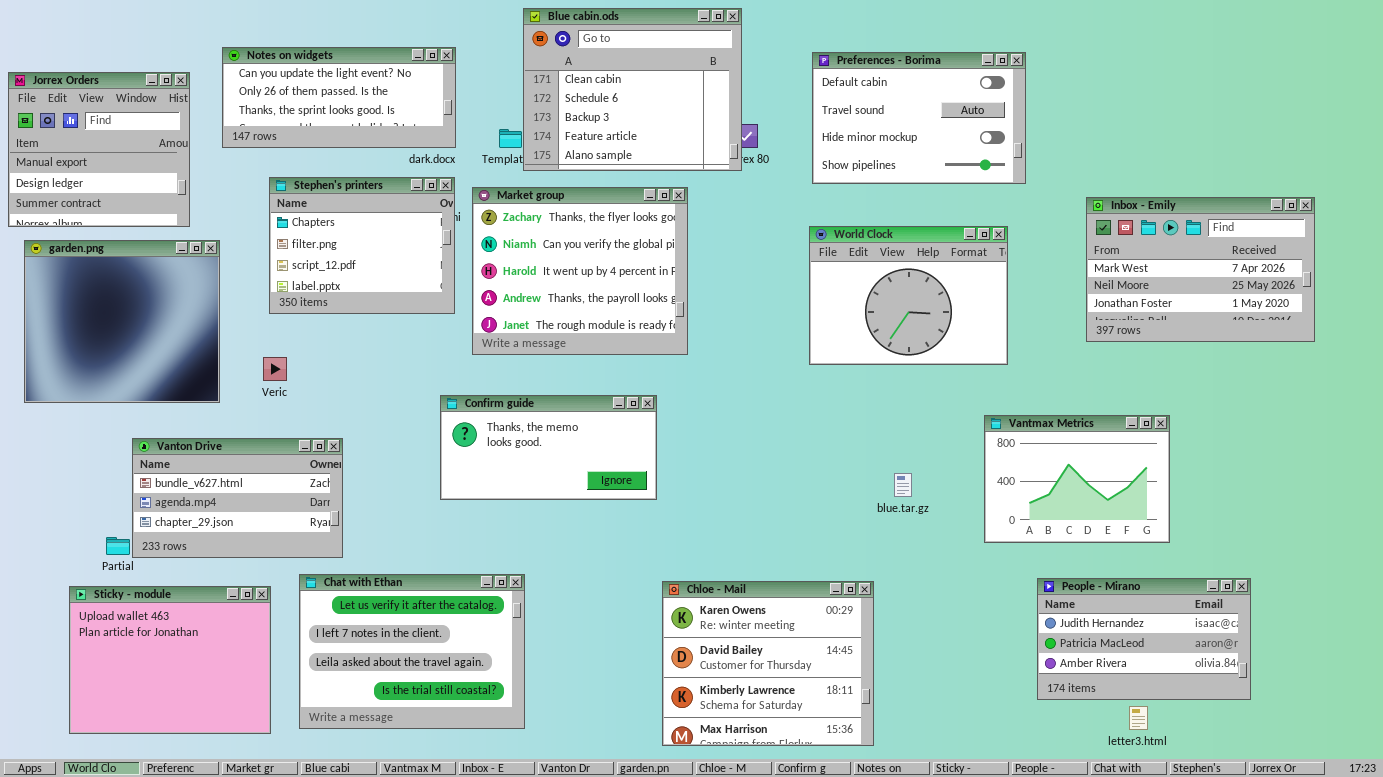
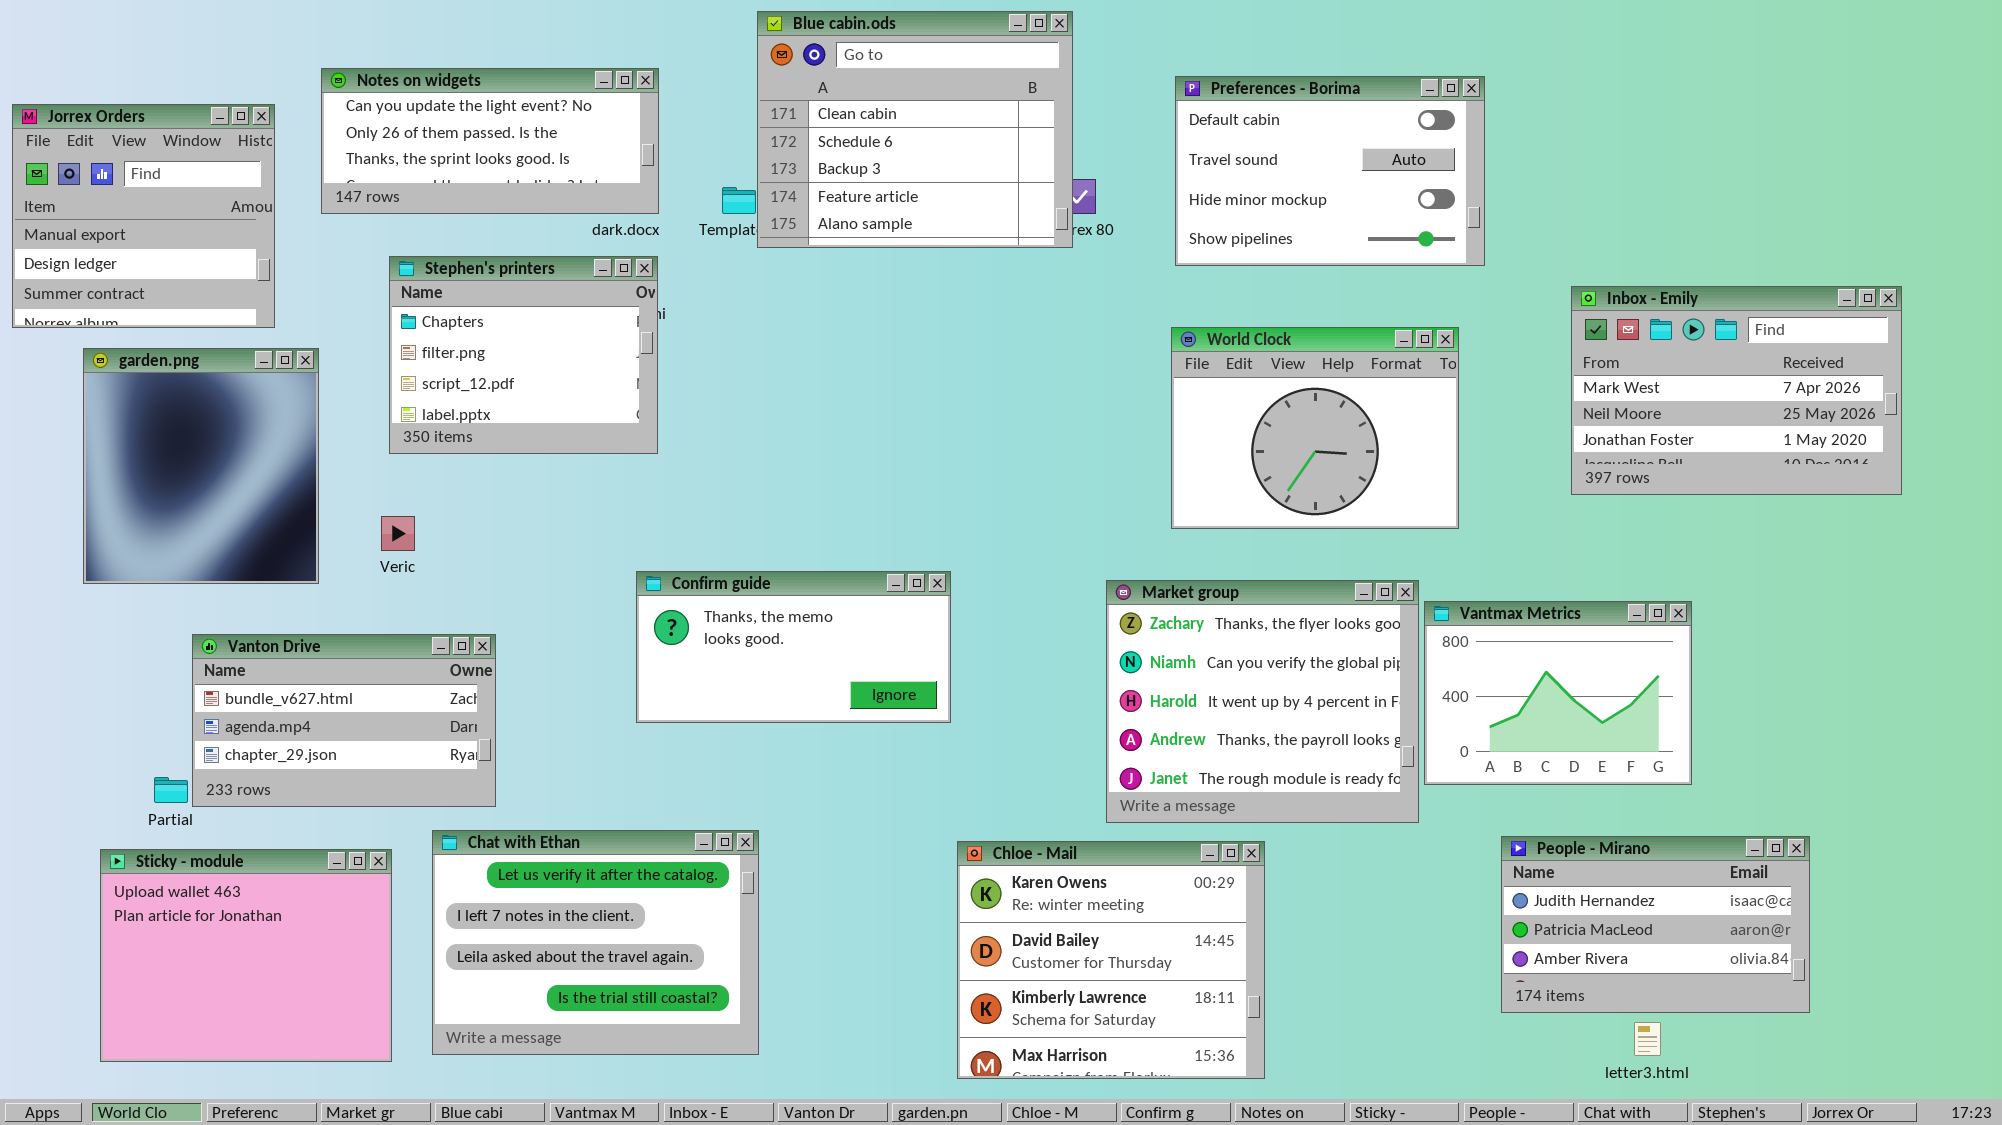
Market group: [472,187,688,355] -> [1106,580,1419,823], moved
garden.png: [24,240,220,403] -> [83,348,319,584], resized

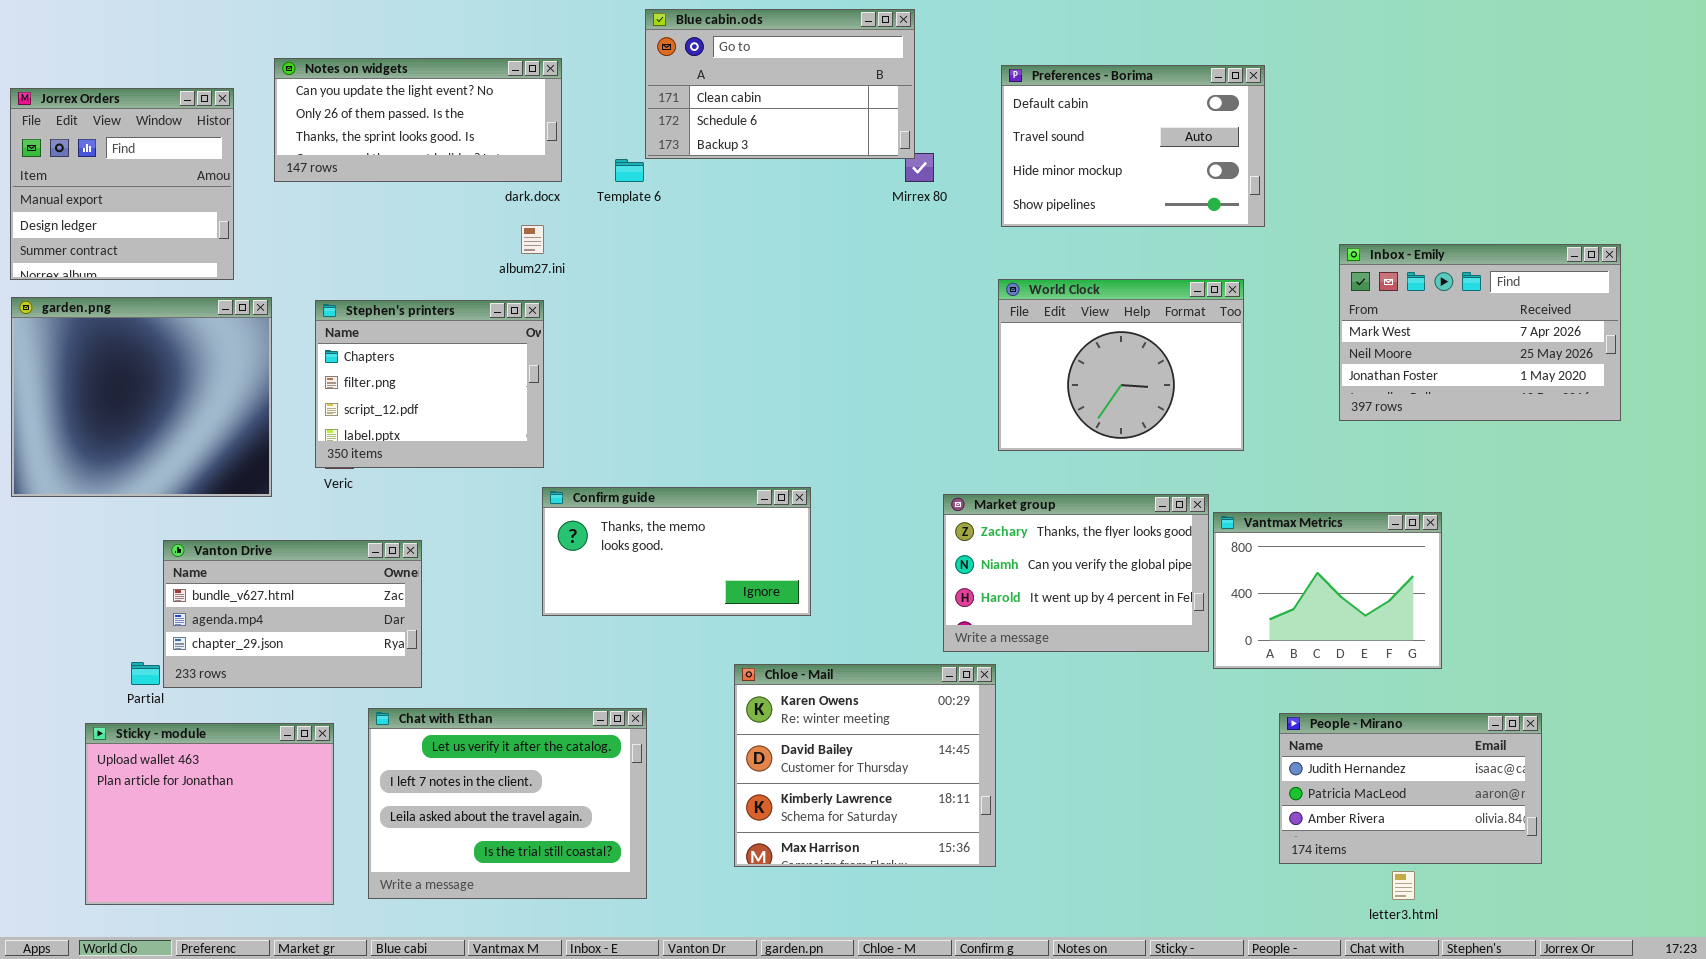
Blue cabin.ods: [757,11,1073,248] -> [645,9,915,159], resized
Stephen's printers: [389,256,658,454] -> [315,300,544,468], moved
garden.png: [83,348,319,584] -> [11,297,272,497], resized
Market group: [1106,580,1419,823] -> [943,494,1209,652], resized
Chloe - Mail: [957,841,1265,1079] -> [734,664,996,867], moved

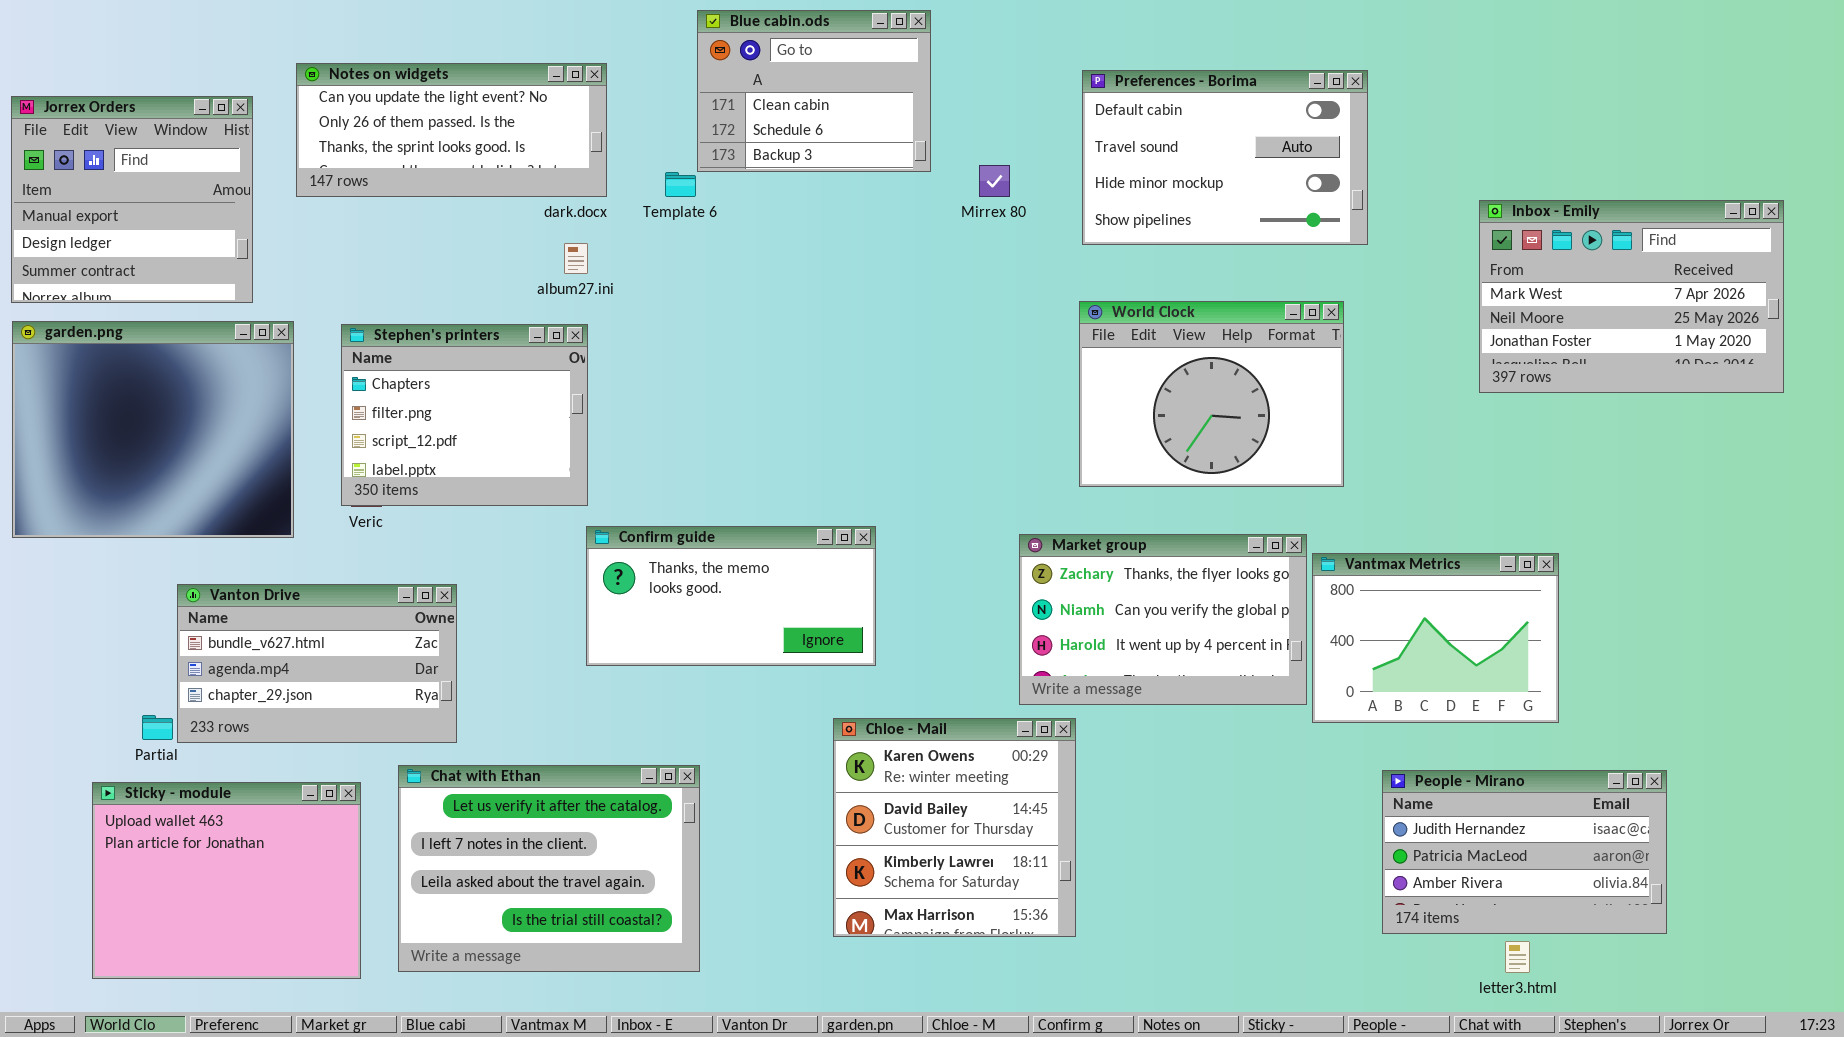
Blue cabin.ods: [645,9,915,159] -> [697,10,931,172], resized
Inbox - Emily: [1339,244,1621,421] -> [1479,200,1784,393], moved
Chloe - Mail: [734,664,996,867] -> [833,718,1076,937], resized

